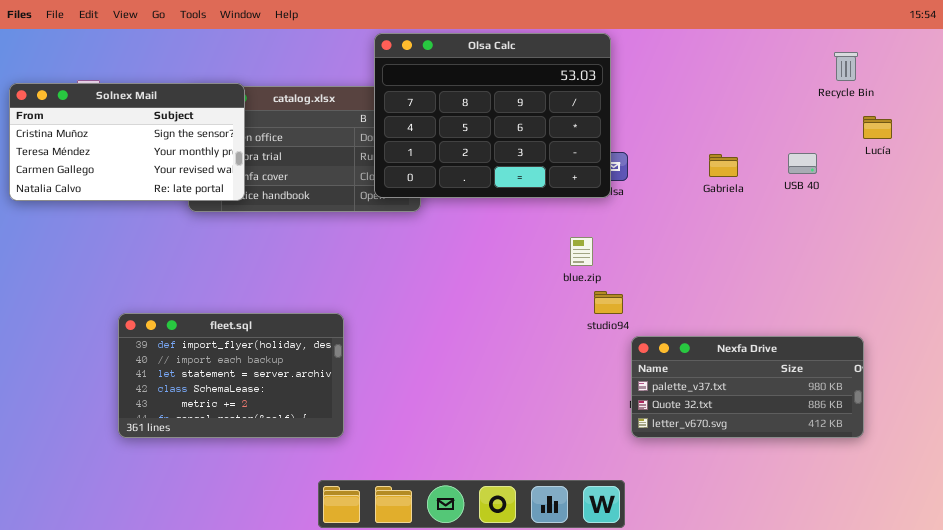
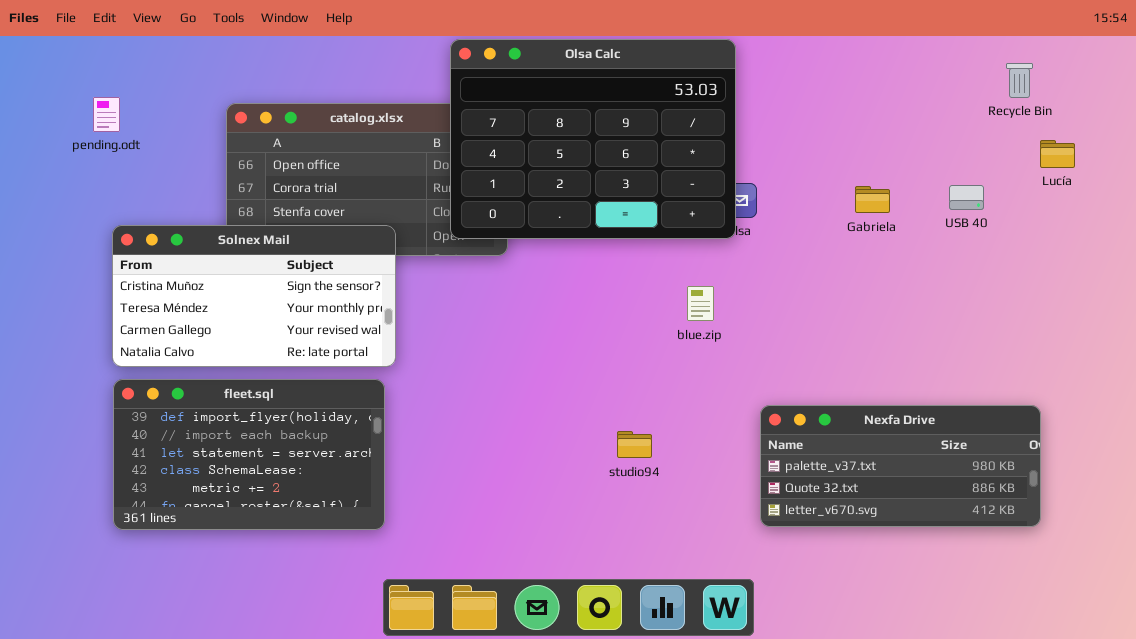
Solnex Mail: [9,83,245,201] -> [112,225,396,367], moved
studio94: [594,291,623,314] -> [617,431,652,458], moved
fleet.sql: [118,313,344,438] -> [113,379,385,530], moved

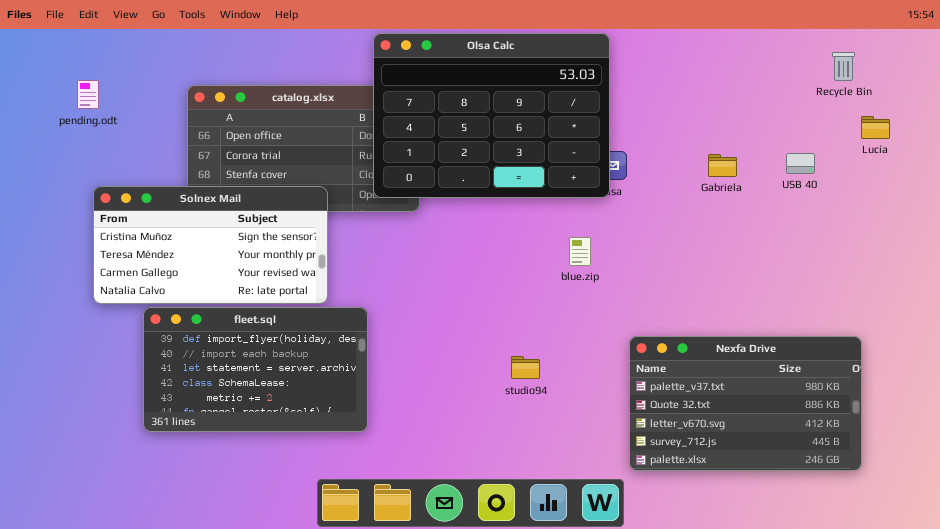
fleet.sql: [113,379,385,530] -> [143,307,368,432], moved
Nexfa Drive: [760,405,1041,527] -> [629,336,862,471], resized

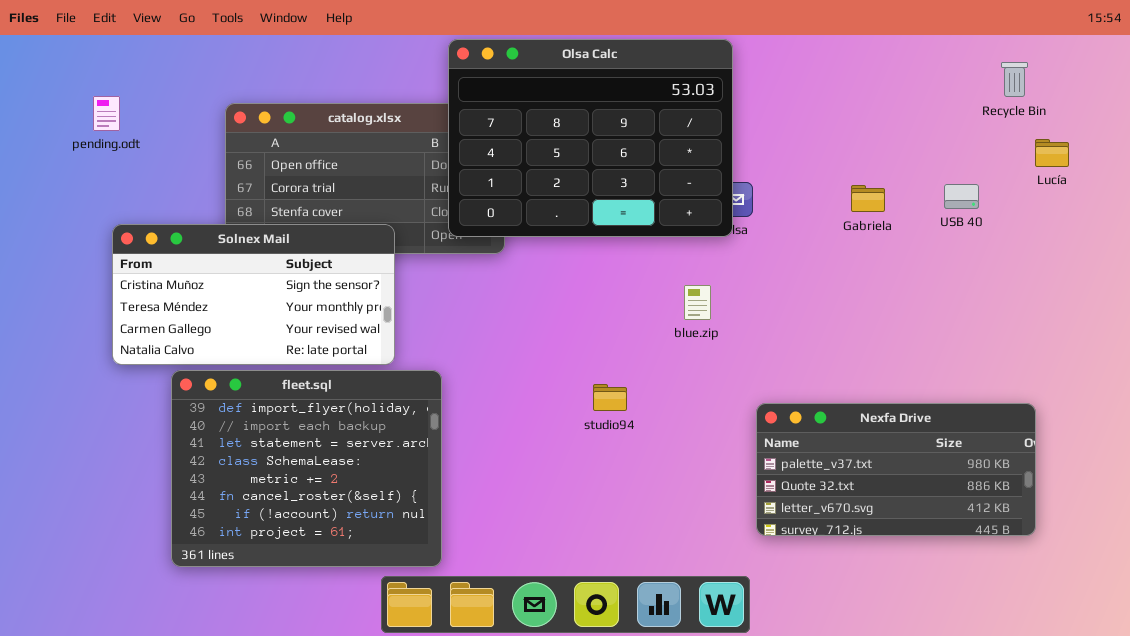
fleet.sql: [143,307,368,432] -> [171,370,442,567], resized
Nexfa Drive: [629,336,862,471] -> [756,403,1036,536], resized
studio94: [511,356,540,379] -> [593,384,627,411], moved

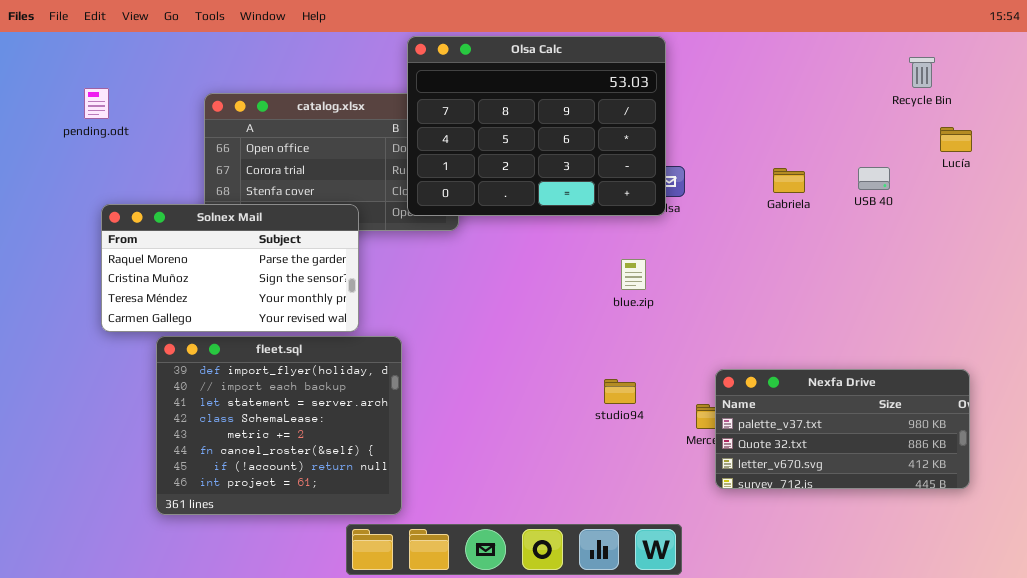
Solnex Mail: [112,224,395,365] -> [101,204,359,332], scrolled up 1 row
studio94: [593,384,627,411] -> [604,379,636,404], moved
Nexfa Drive: [756,403,1036,536] -> [715,369,970,489], moved

